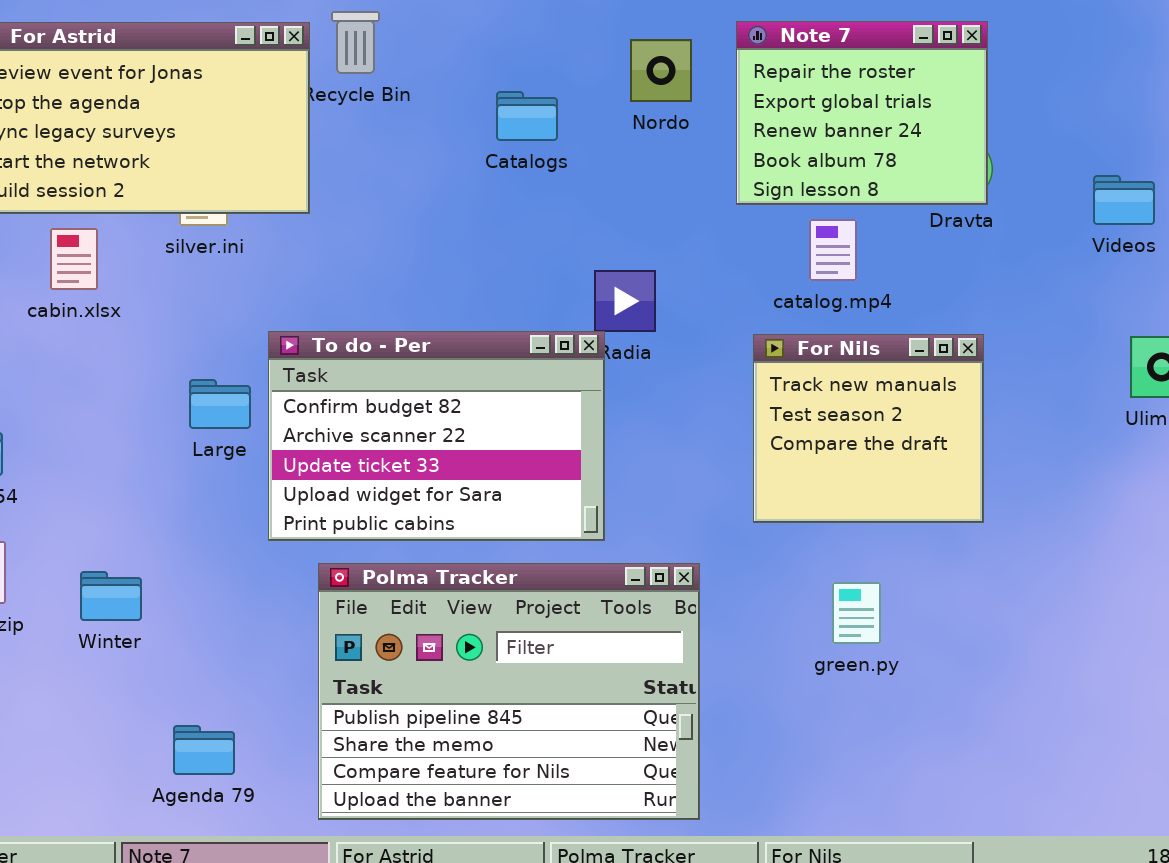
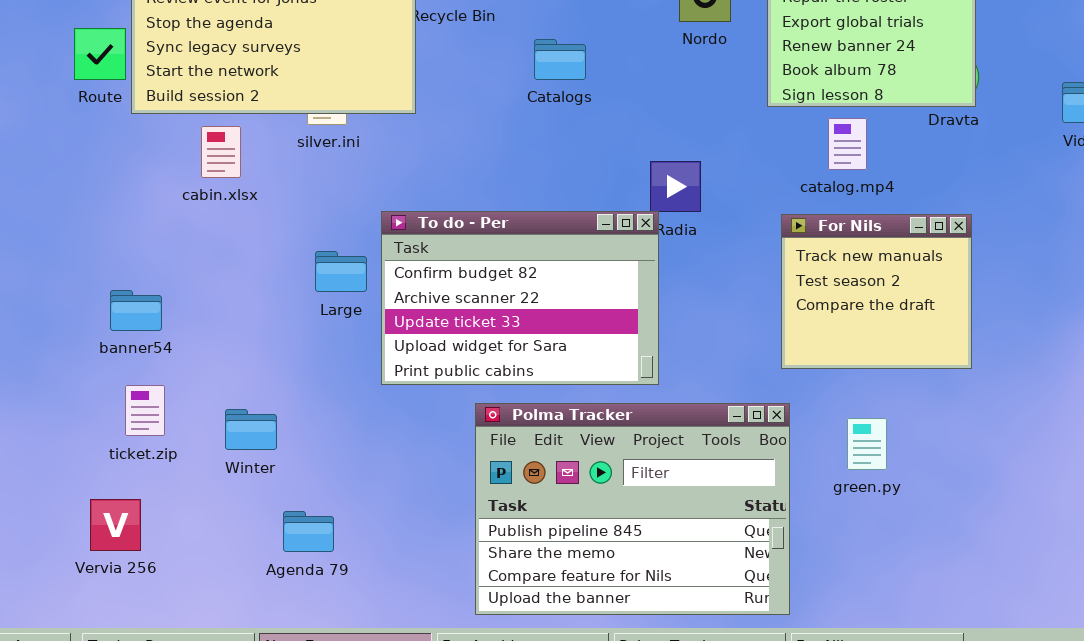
Catalogs: [496,91,558,141] -> [534,39,586,80], moved
Polma Tracker: [318,563,700,820] -> [475,403,790,615], moved
Agenda 79: [173,725,235,775] -> [283,511,334,552], moved

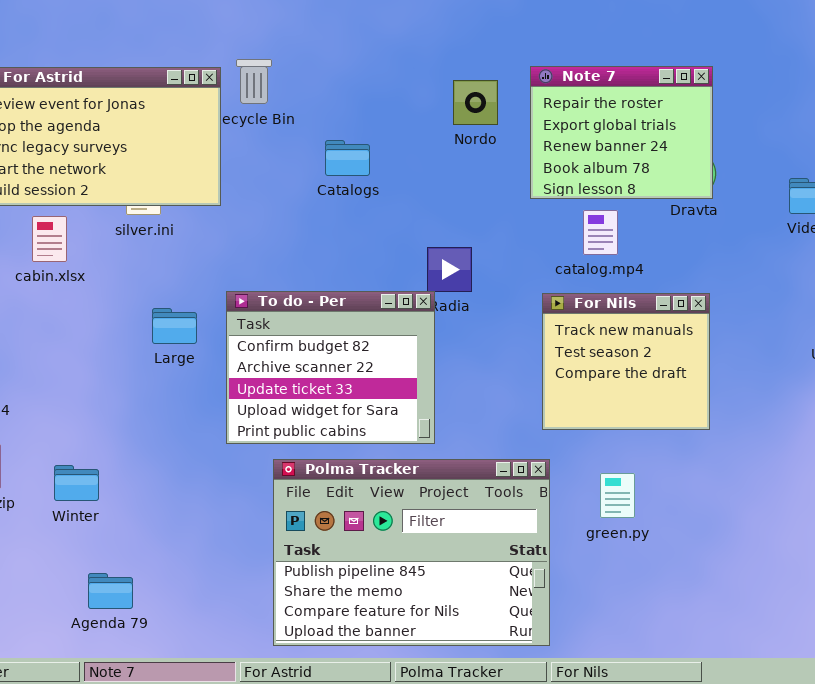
To do - Per: [381,211,659,385] -> [226,291,435,444], resized
Large: [315,251,367,292] -> [152,308,197,344], moved
Agenda 79: [283,511,334,552] -> [88,573,133,609], moved

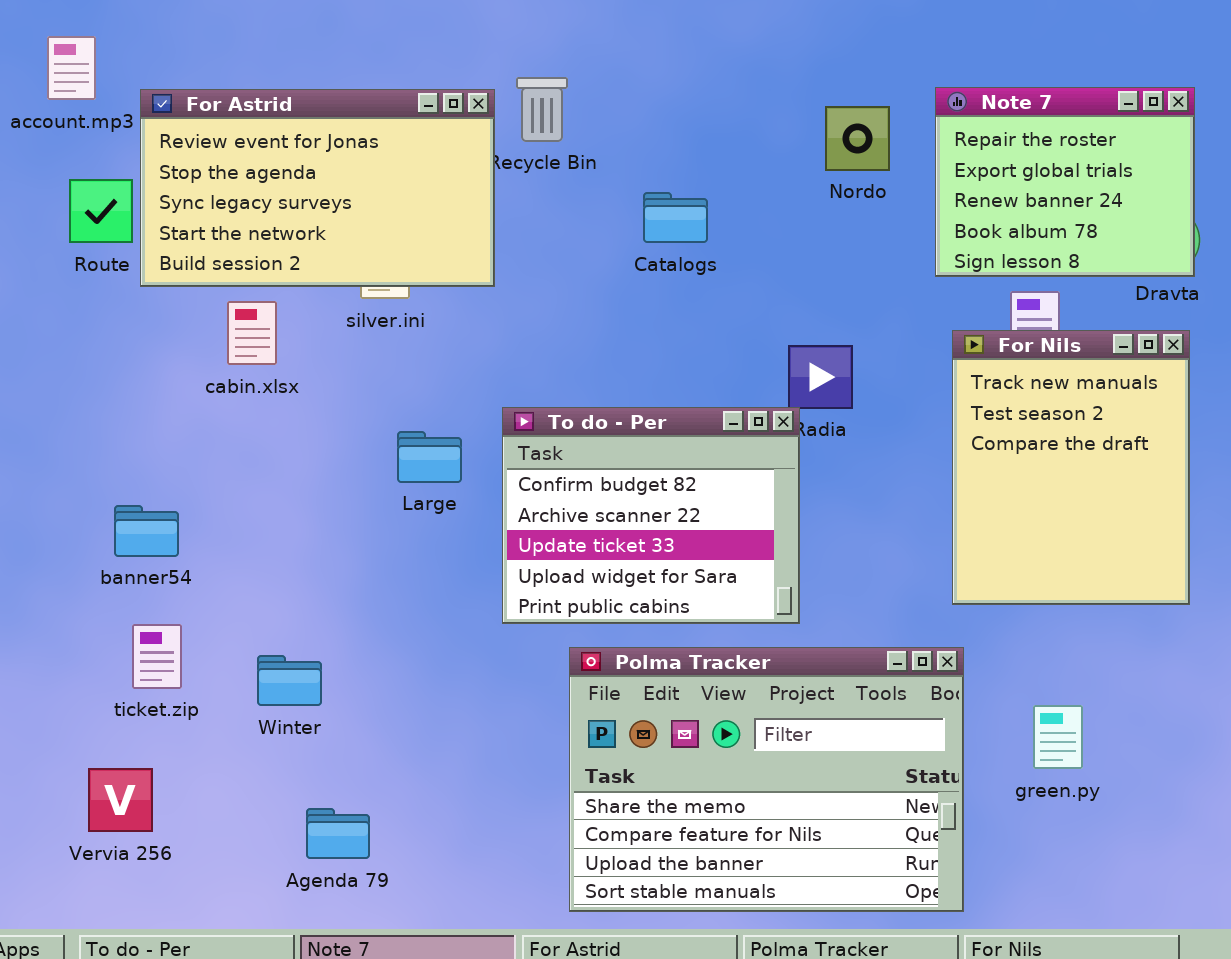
For Nils: [542,293,710,430] -> [952,330,1190,605], resized
Polma Tracker: [273,459,550,646] -> [569,647,964,912], scrolled down 1 row
green.py: [600,473,635,518] -> [1033,705,1083,769], moved

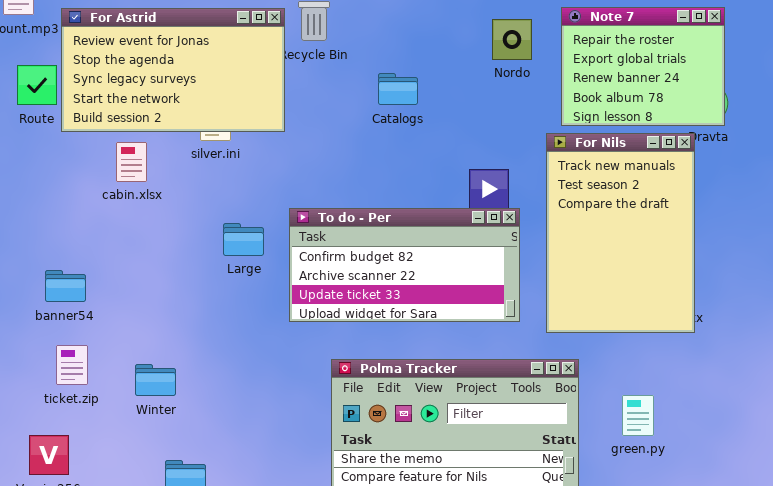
For Nils: [952,330,1190,605] -> [546,133,695,333], moved, resized
To do - Per: [502,407,800,624] -> [289,208,520,322], resized

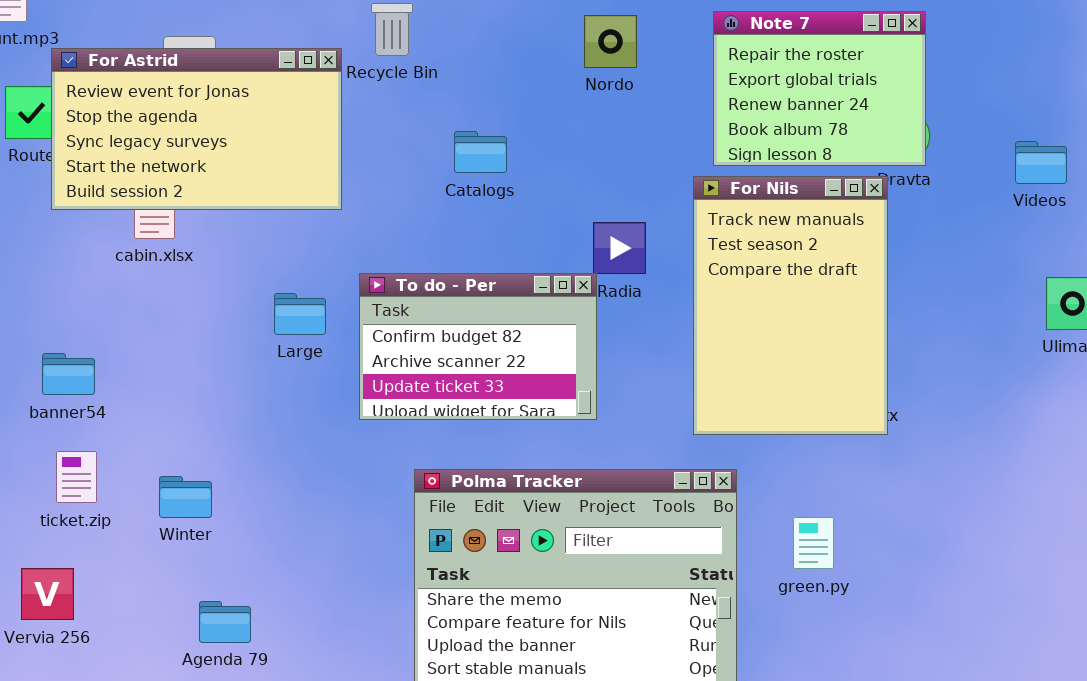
For Astrid: [61,8,285,132] -> [51,48,342,210], moved
Nordo: [492,19,532,60] -> [584,15,637,68], moved
Catalogs: [378,73,418,105] -> [454,131,507,173], moved
To do - Per: [289,208,520,322] -> [359,273,597,420], resized

